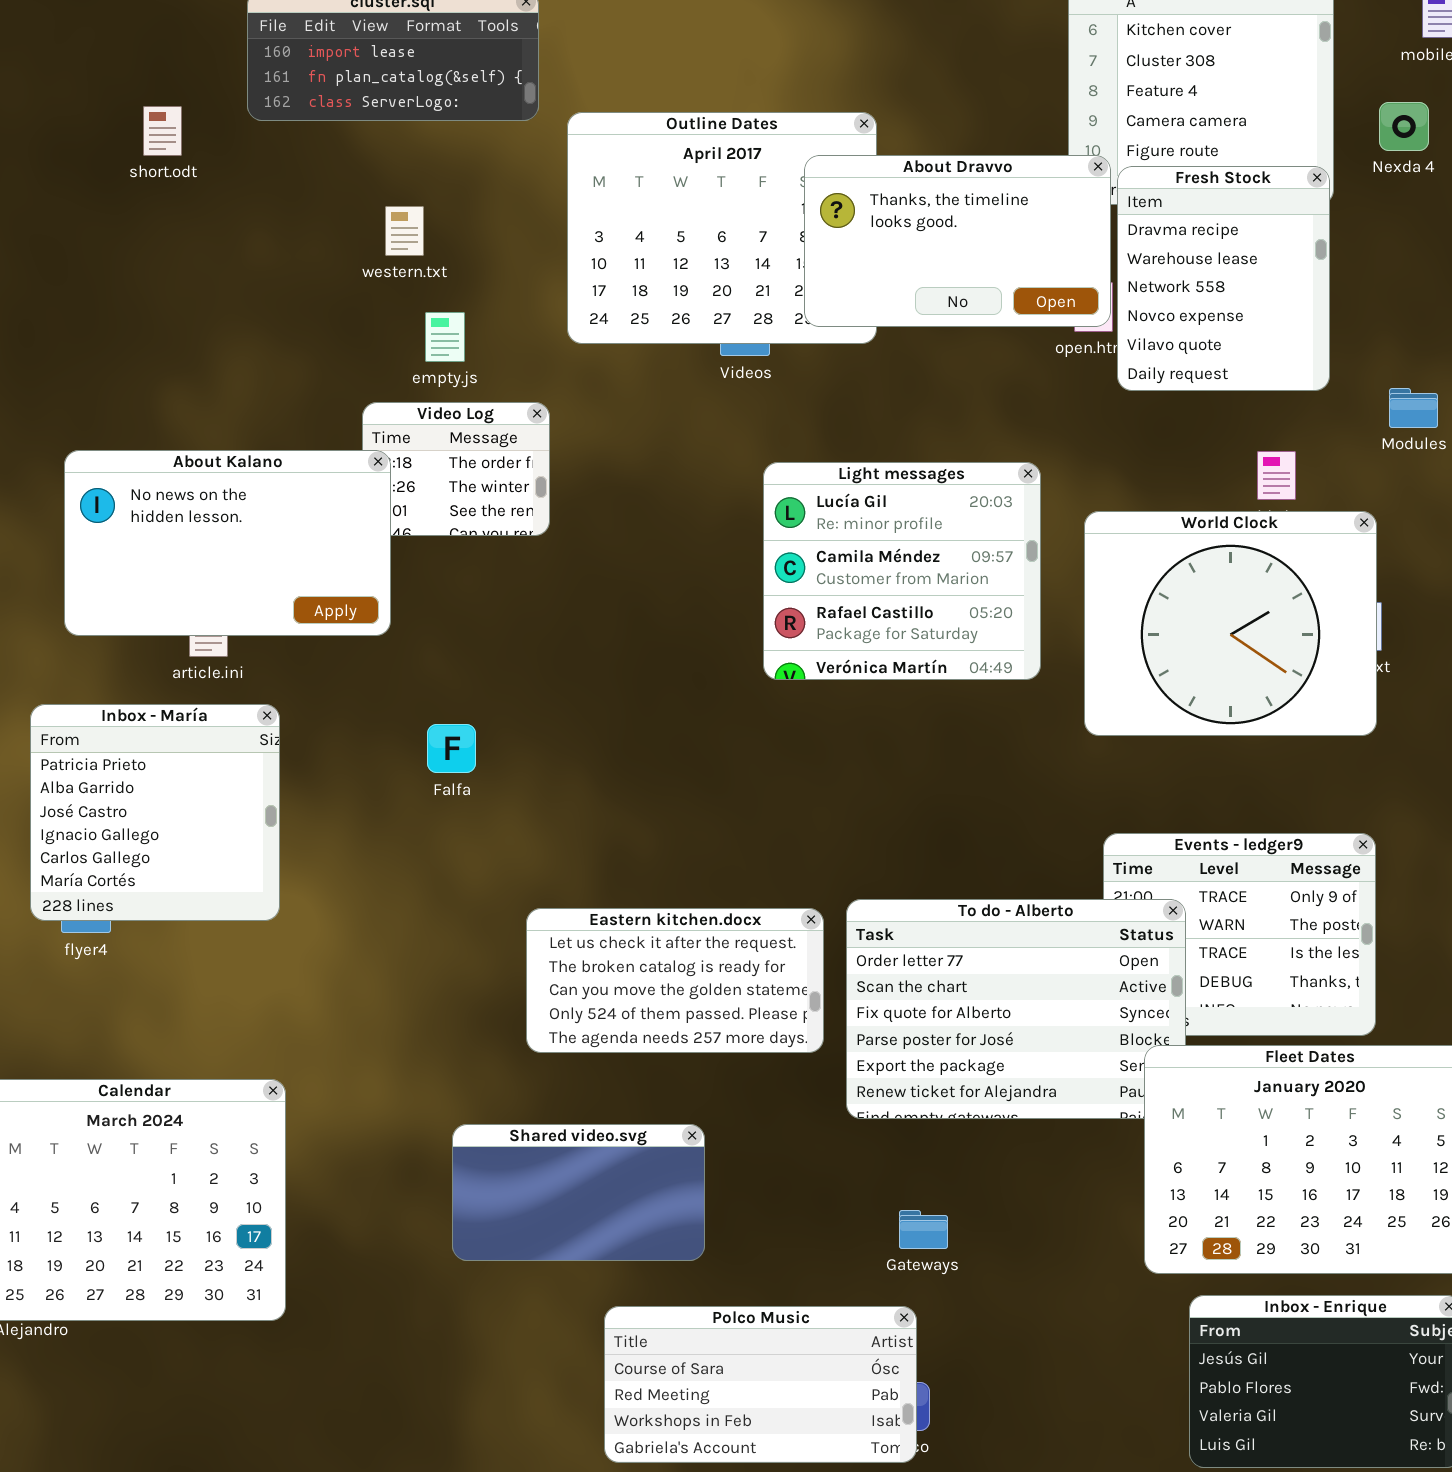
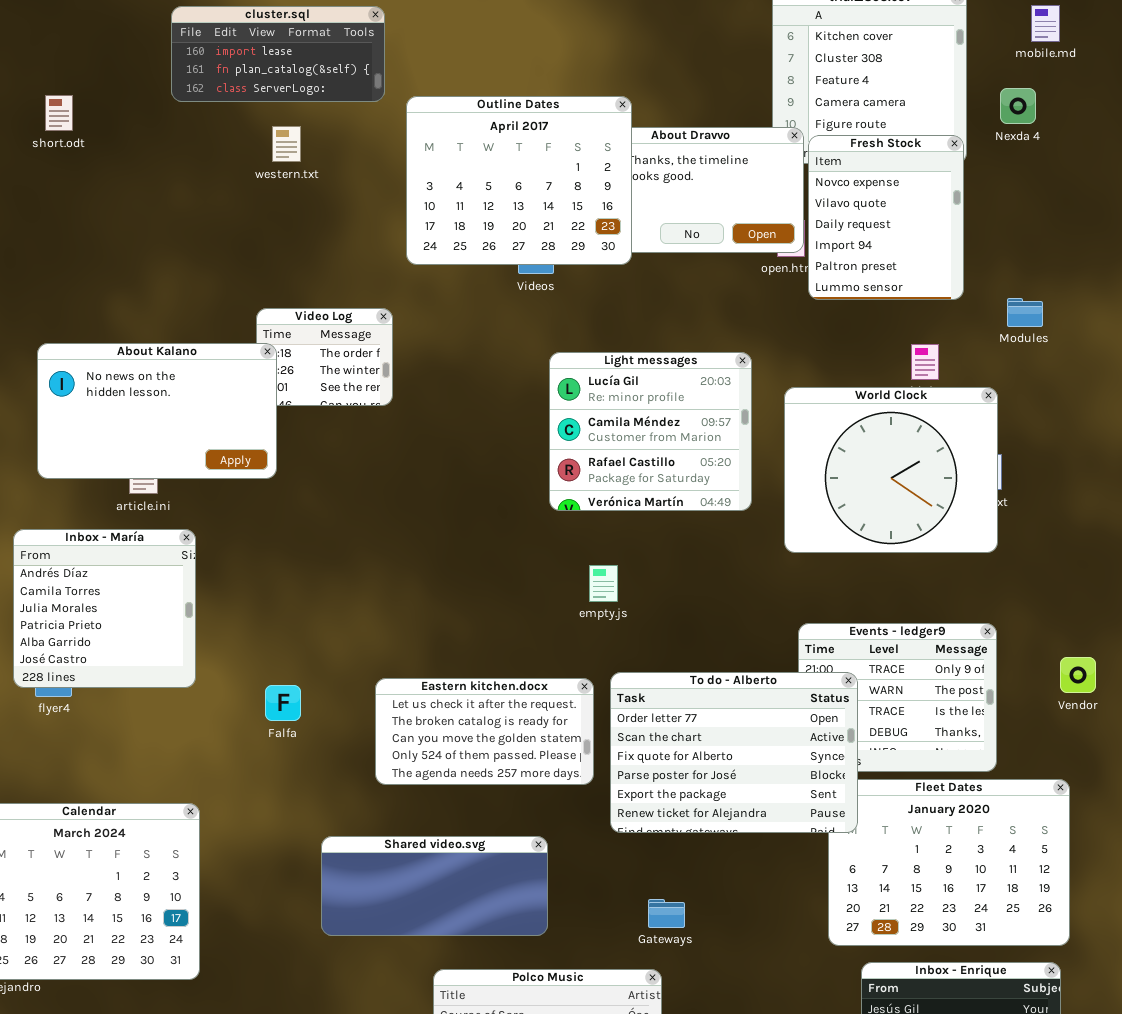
short.odt: [143,106,182,156] -> [45,95,73,131], moved
Outline Dates: [567,112,877,344] -> [406,96,632,265], raised
Fresh Stock: [1117,166,1330,391] -> [808,135,964,300], scrolled down 3 rows
western.txt: [385,206,424,256] -> [272,126,301,162], moved
empty.js: [425,312,465,362] -> [589,565,618,602], moved
Inbox - María: [30,704,280,921] -> [13,529,196,688], scrolled up 3 rows
Falfa: [427,724,476,773] -> [265,685,301,721], moved
To do - Alberto: [846,899,1186,1119] -> [610,672,858,833], raised
Shared video.svg: [452,1124,705,1261] -> [321,836,548,936], resized

